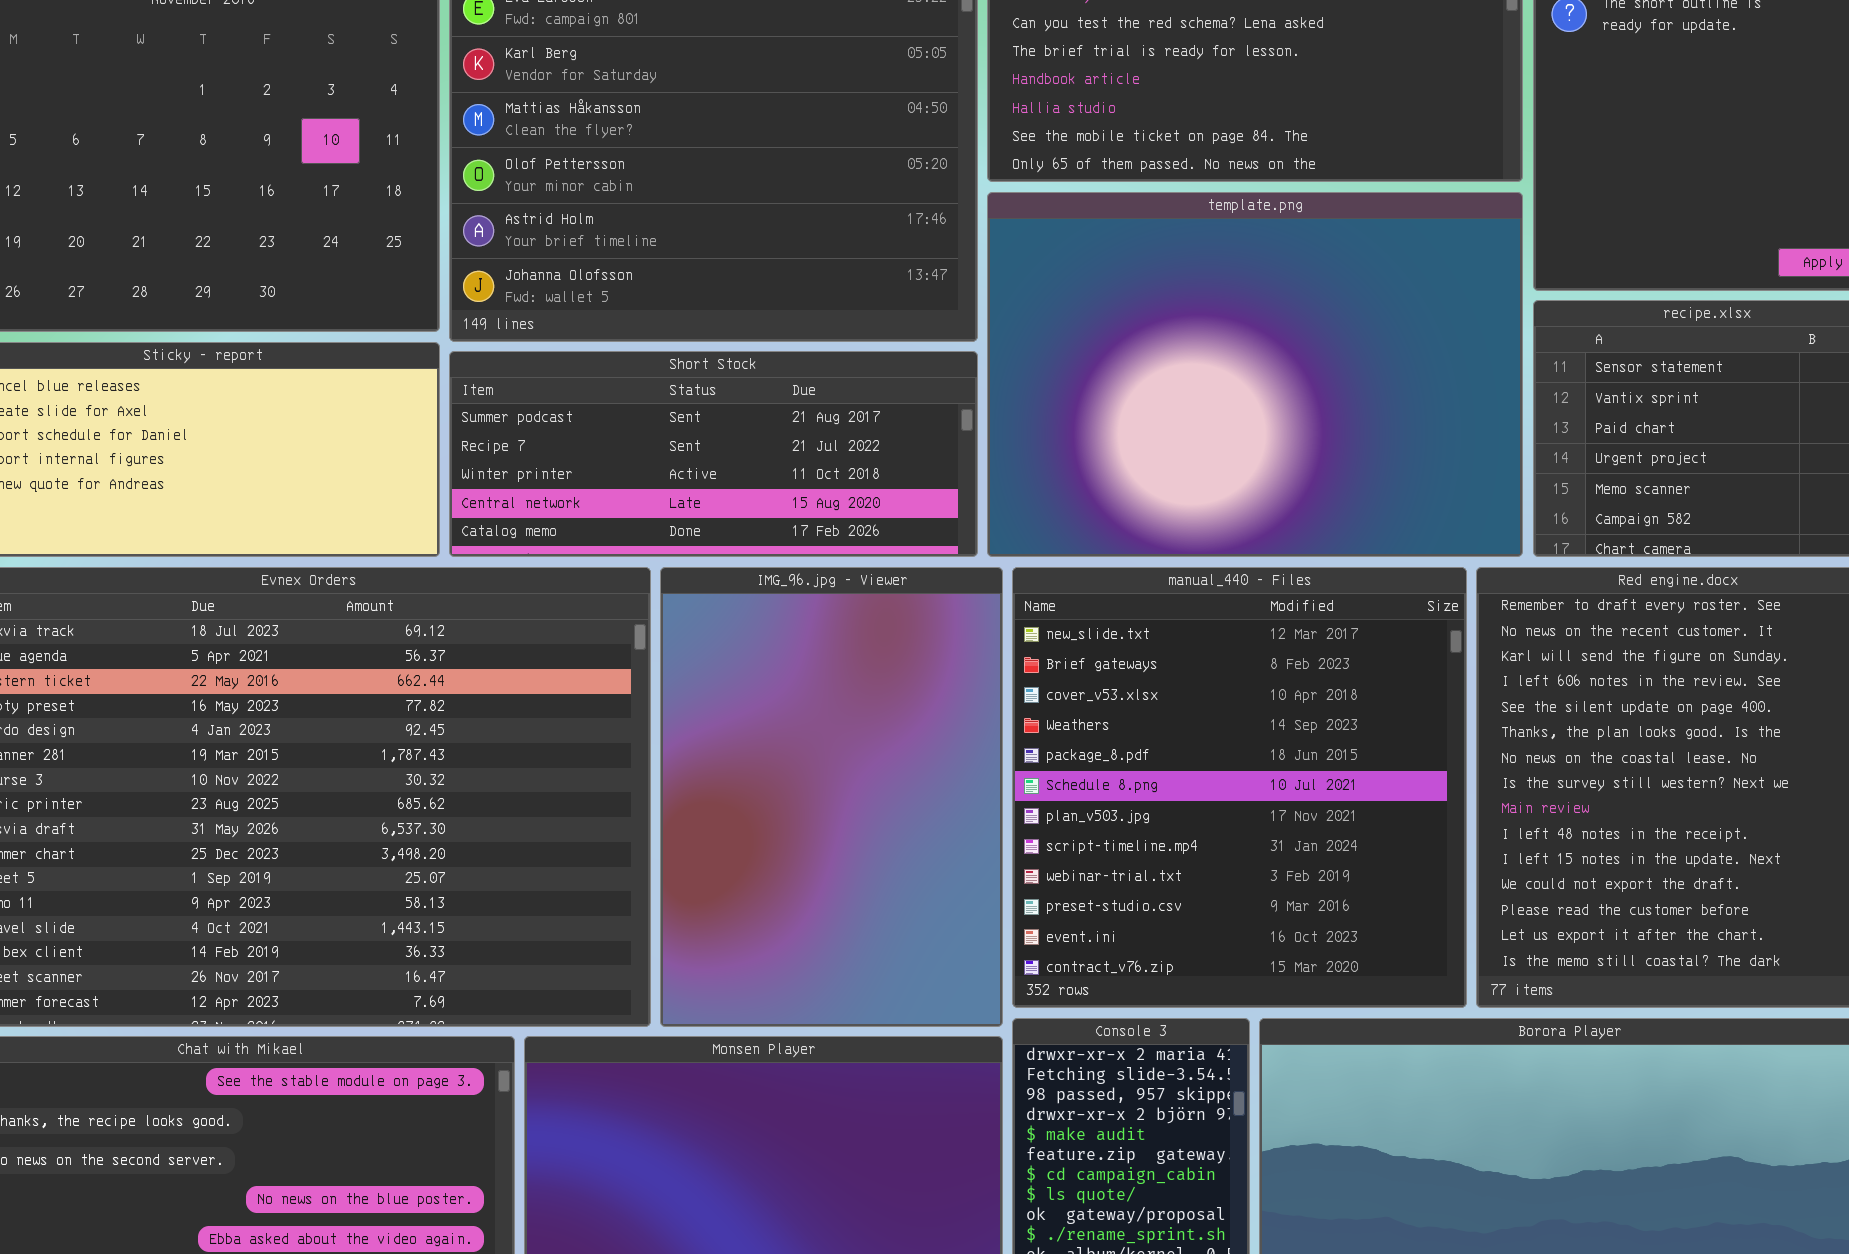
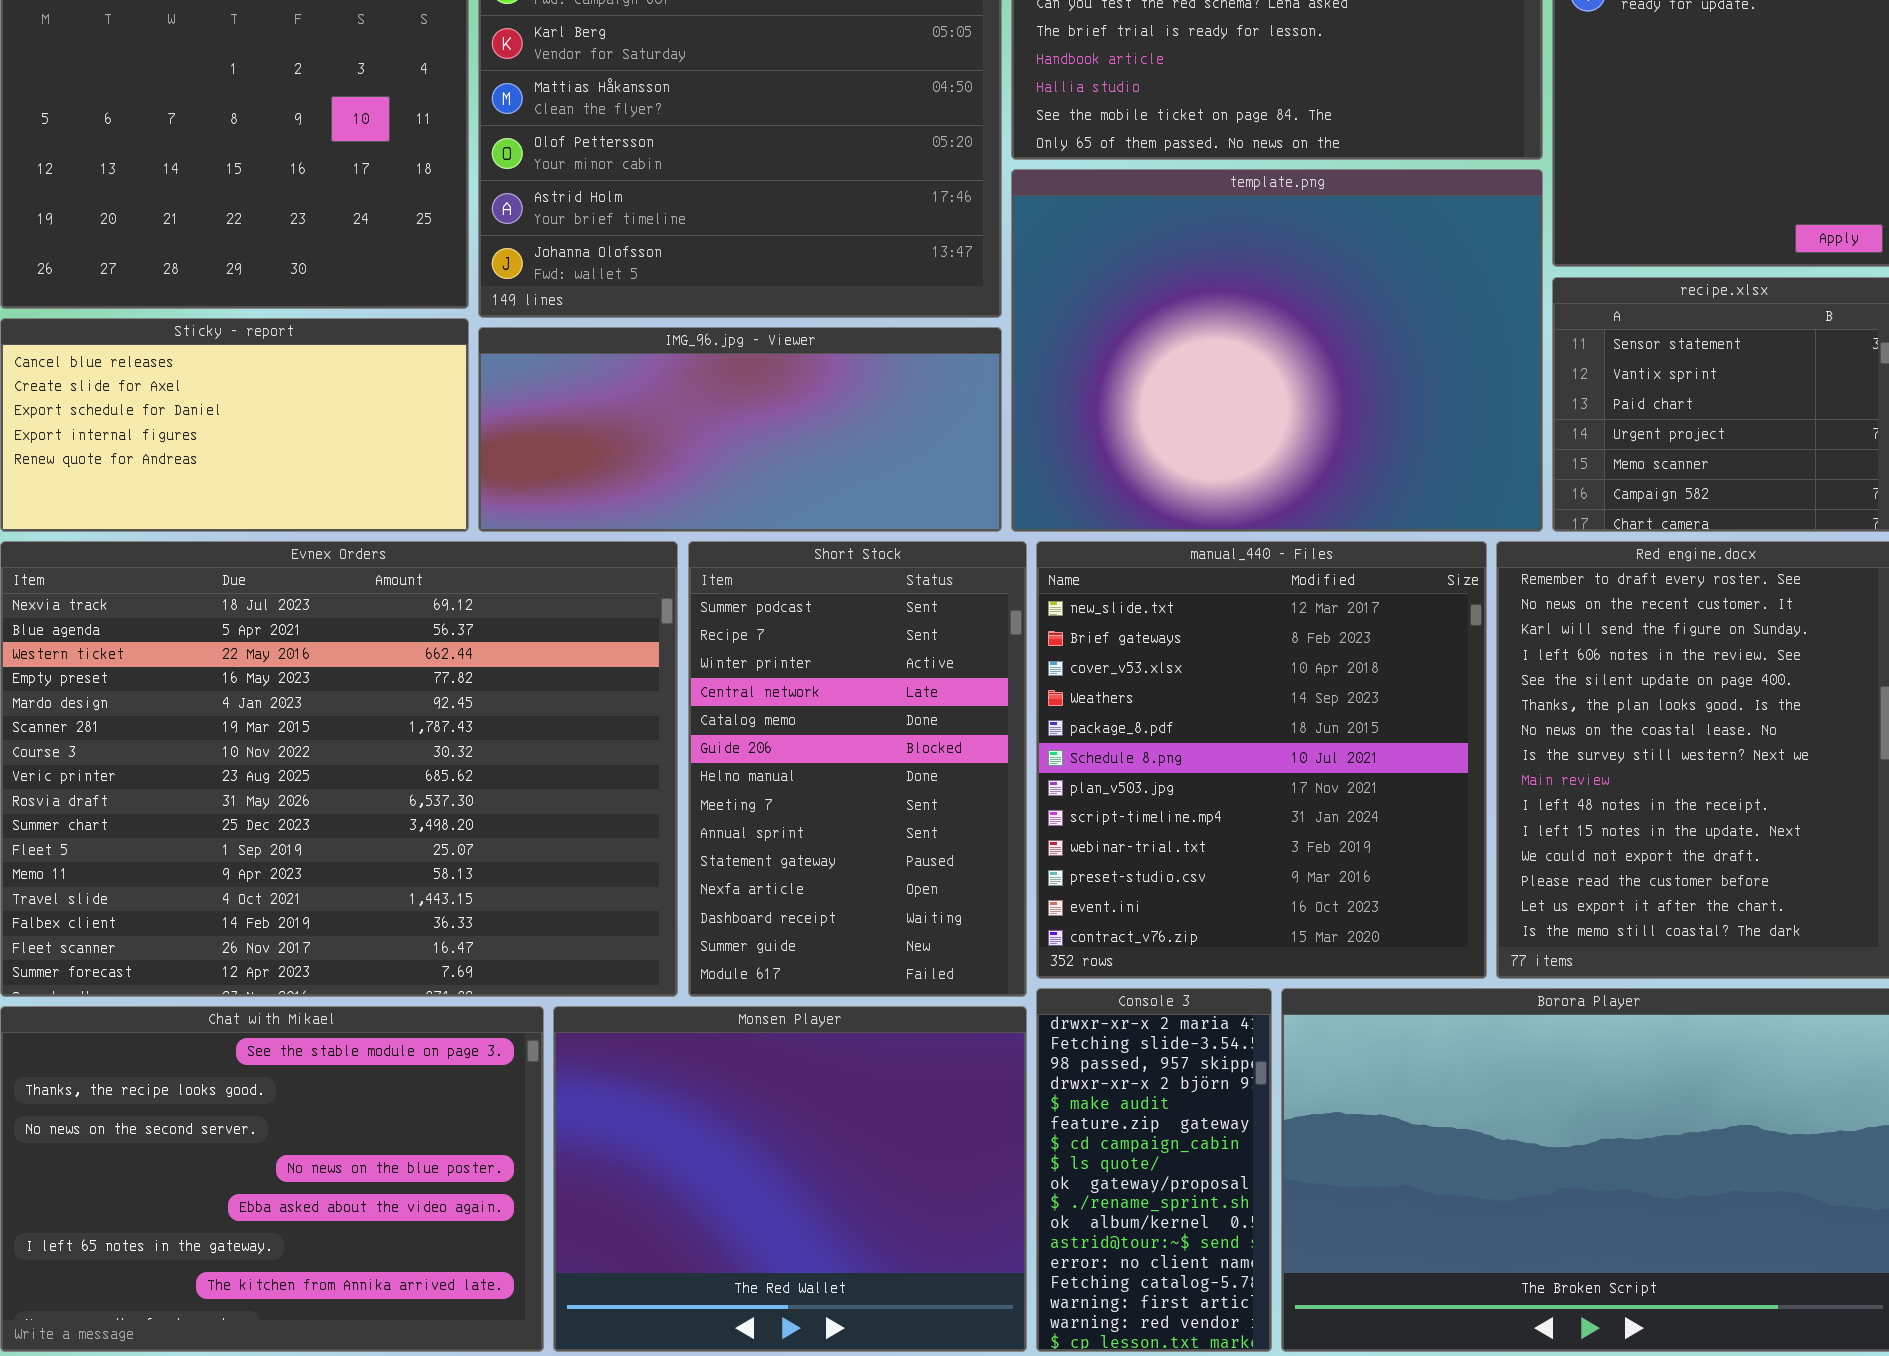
Short Stock: [449,351,978,557] -> [688,541,1027,997], moved, resized
IMG_96.jpg - Viewer: [660,567,1003,1027] -> [478,327,1002,532], moved, resized

